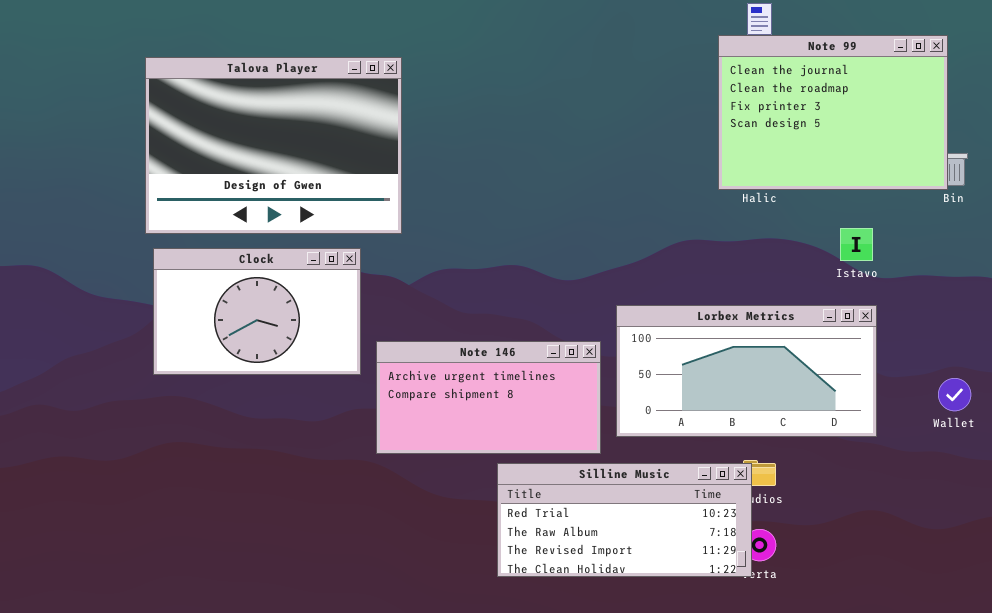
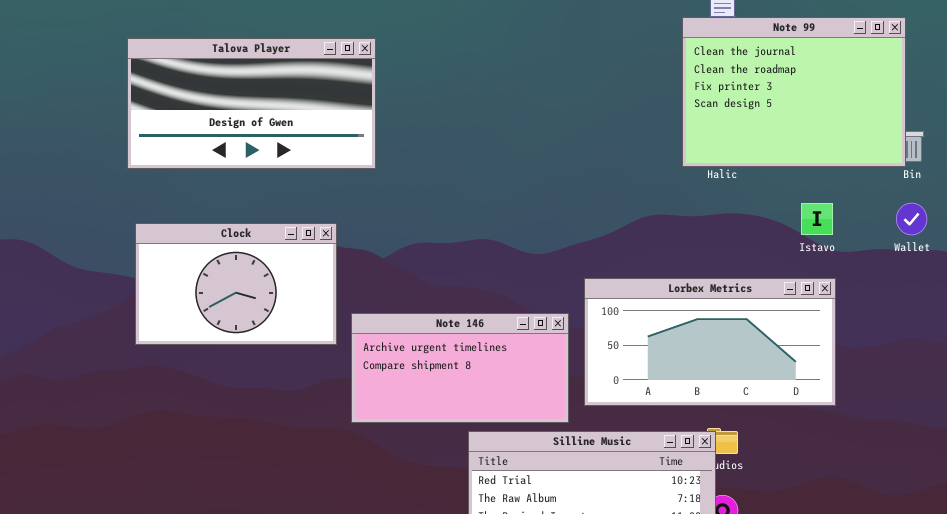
Talova Player: [145,57,402,234] -> [127,38,376,169], resized
Wallet: [938,378,971,411] -> [896,203,927,235], moved

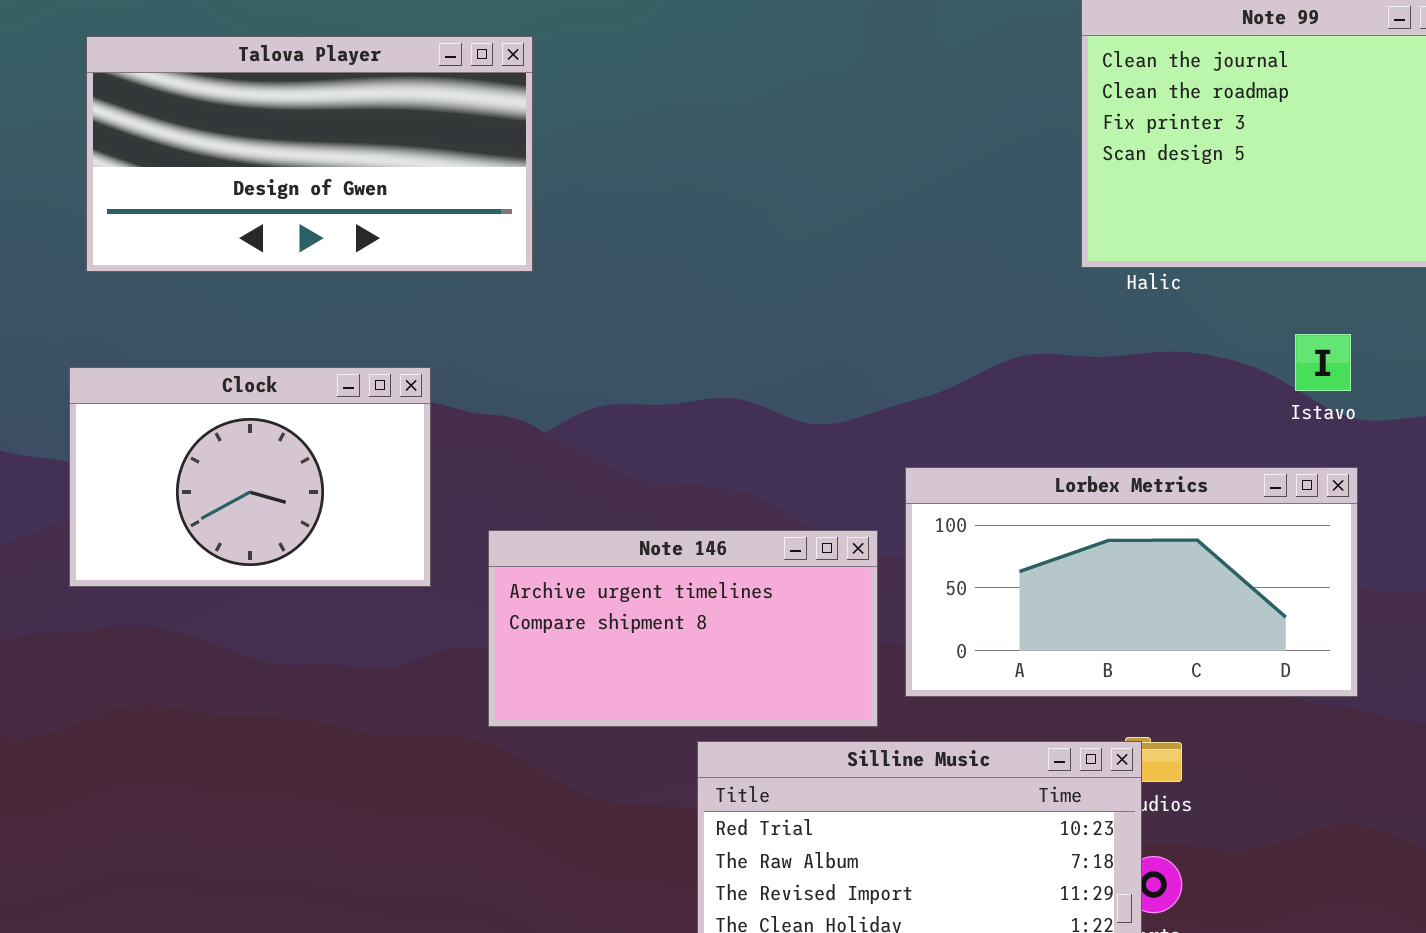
Clock: [135,223,337,345] -> [69,367,431,587], moved

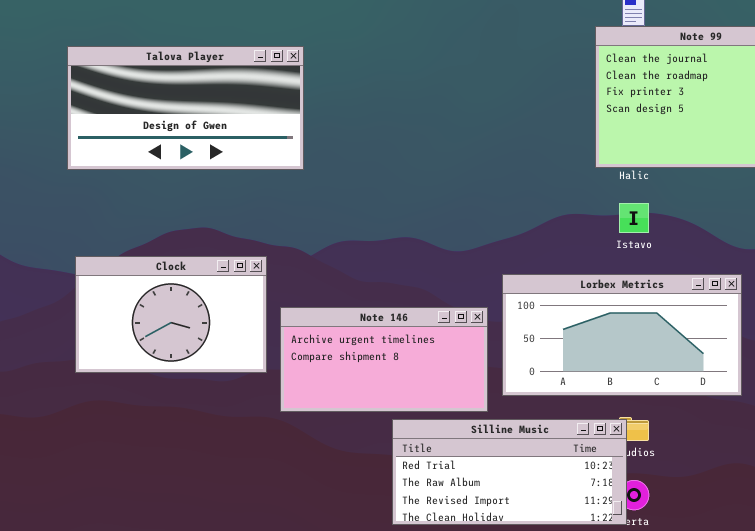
Istavo: [1295,334,1351,391] -> [619,203,649,233], moved
Clock: [69,367,431,587] -> [75,256,267,373], moved

